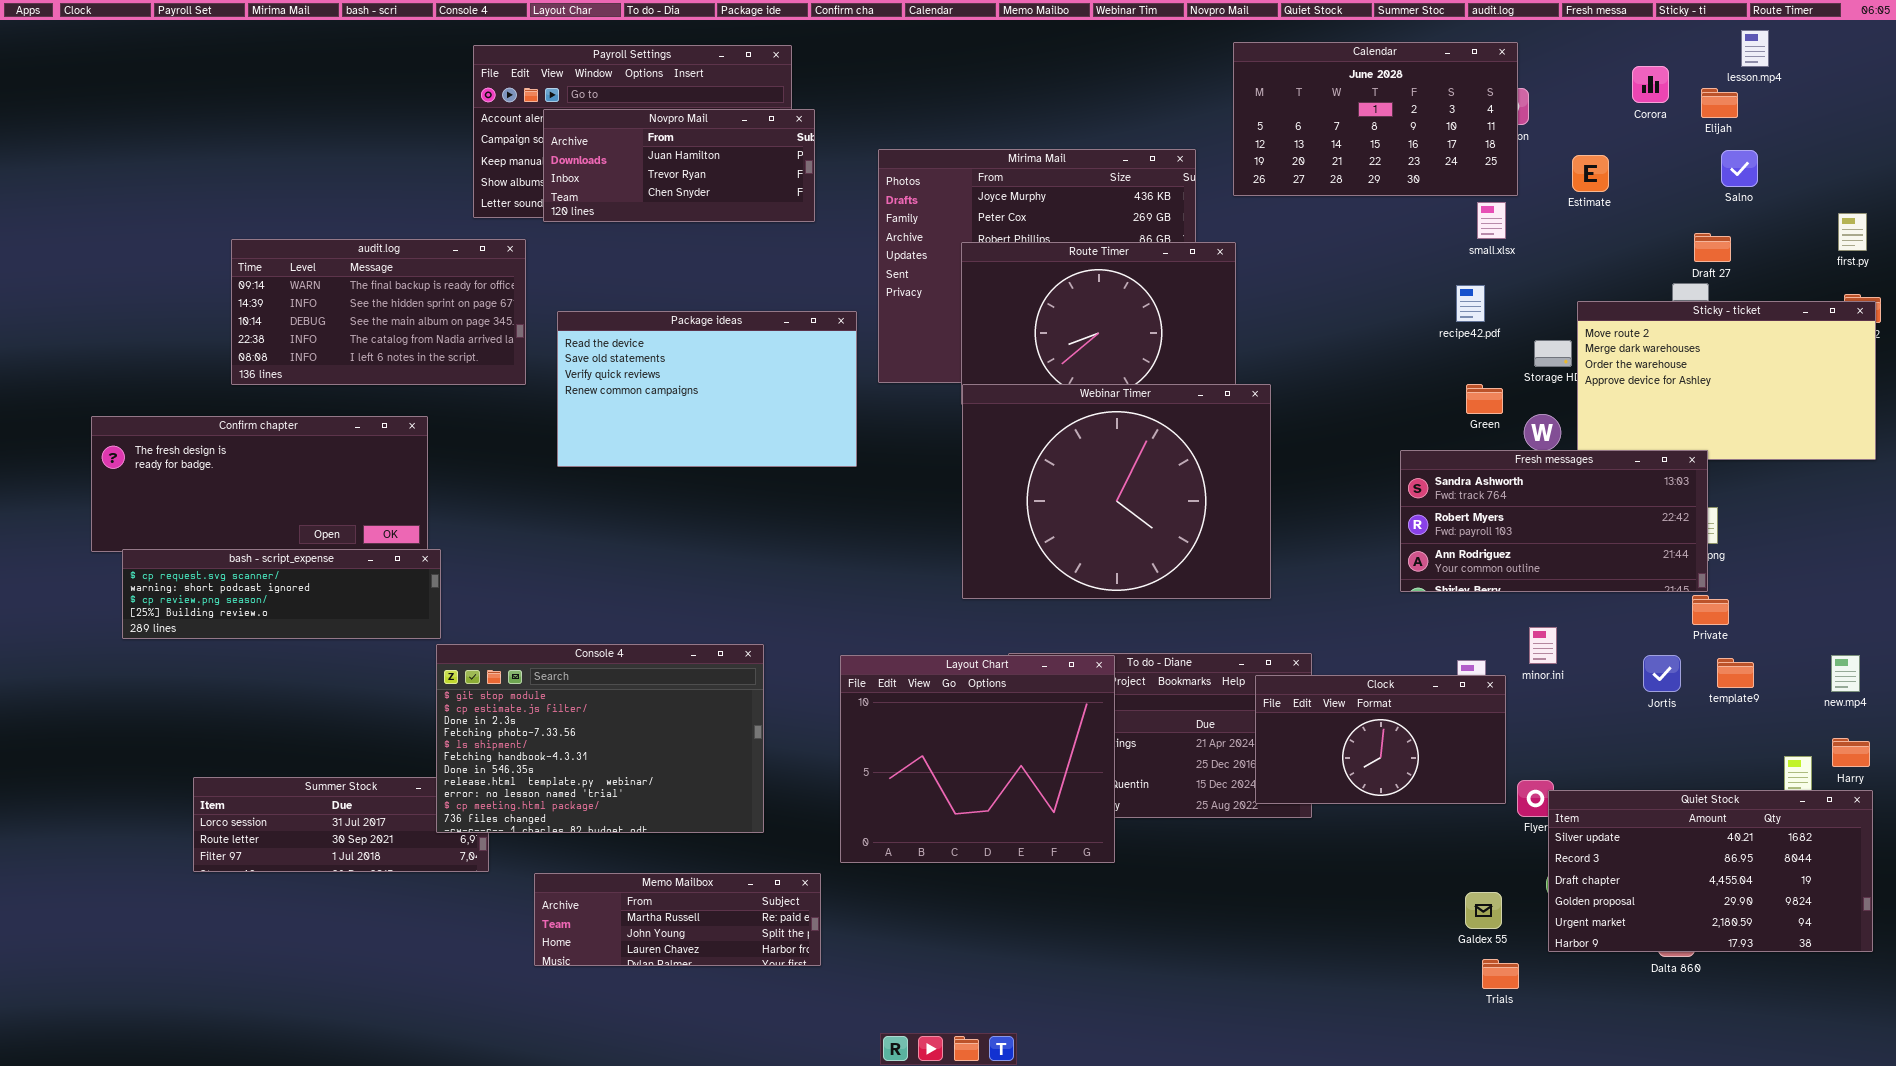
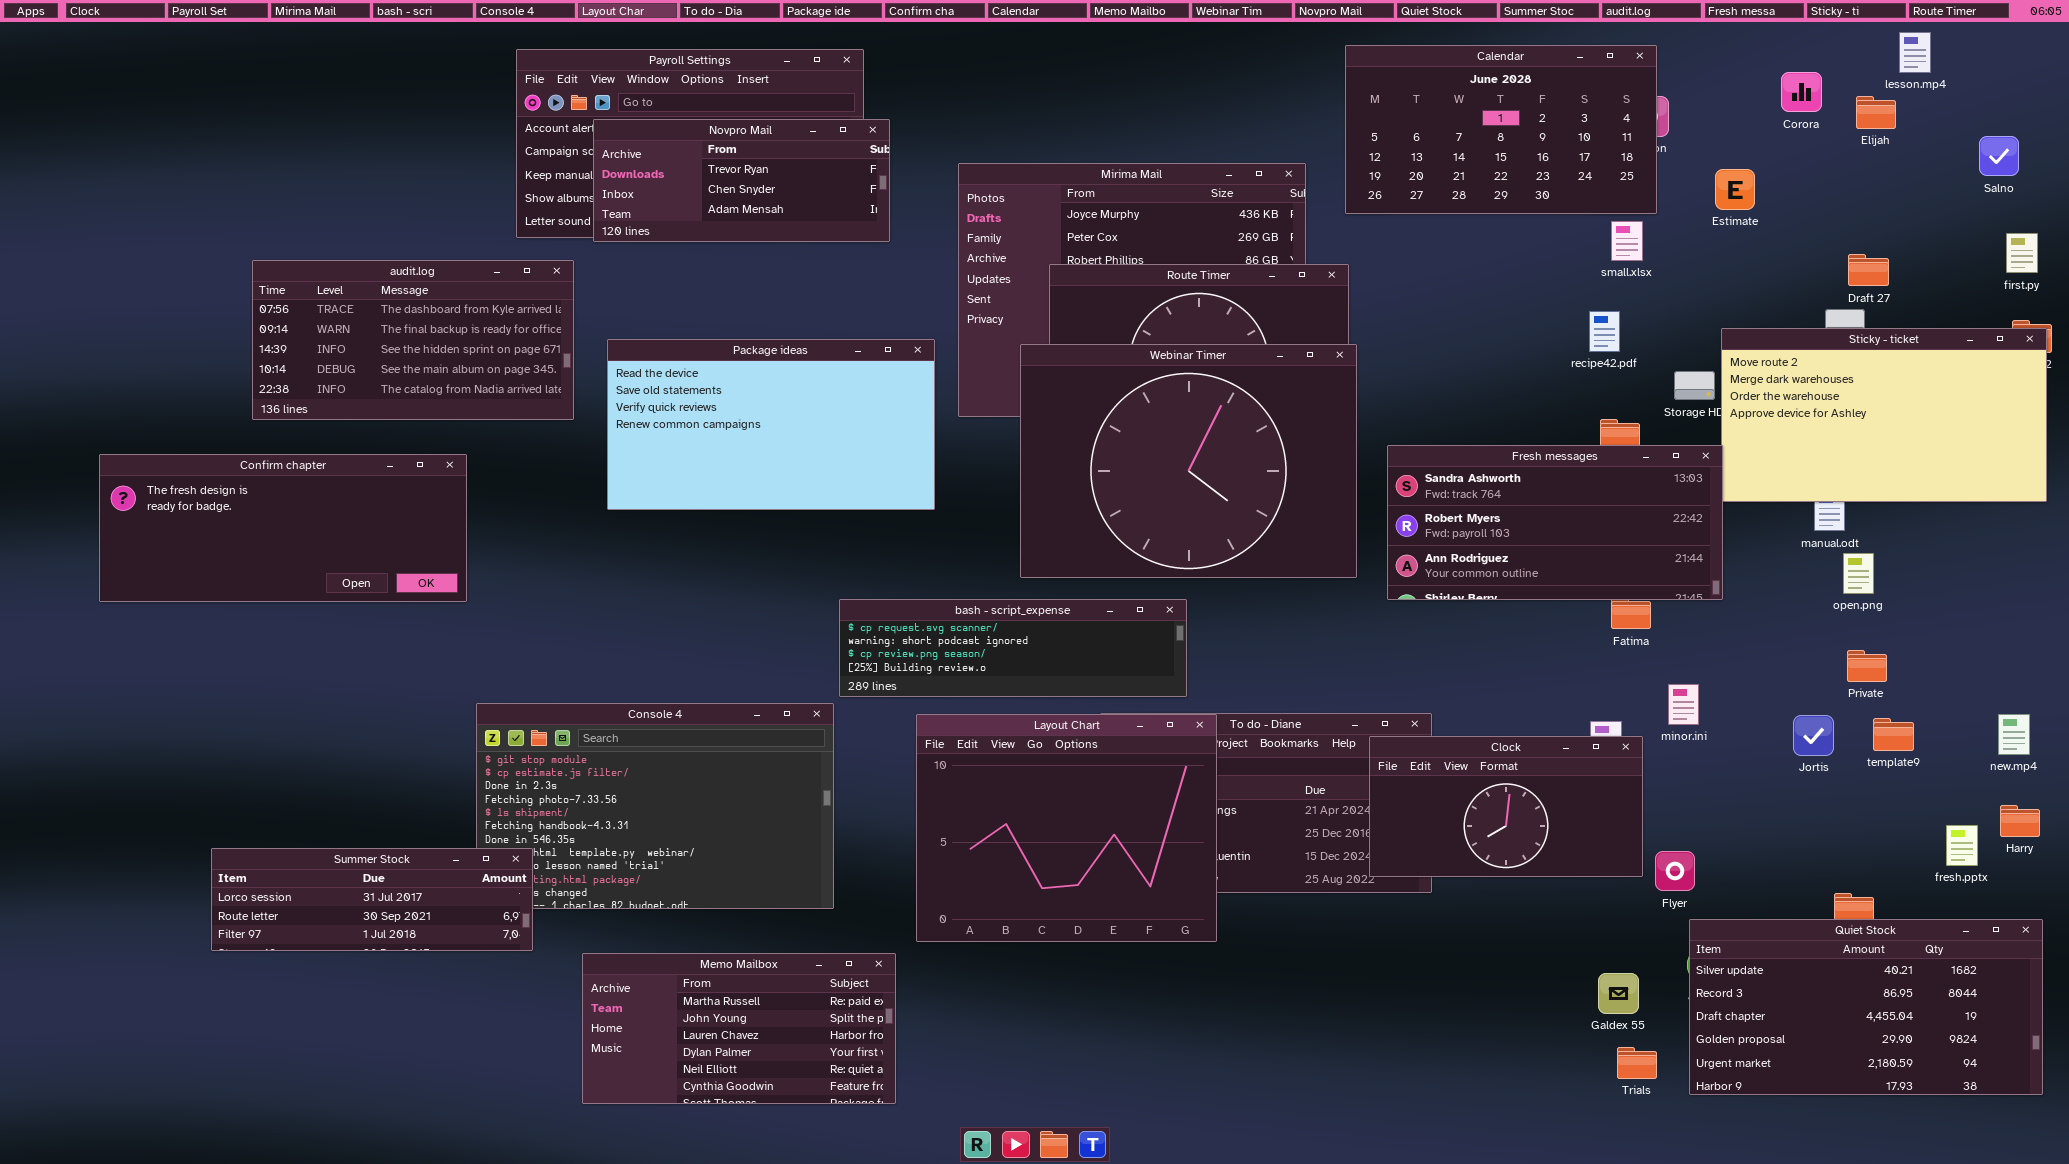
Novpro Mail: [543,109,815,222] -> [593,119,890,242], scrolled down 1 row
Salno: [1721,150,1758,187] -> [1979,136,2019,176], moved
audit.log: [231,239,526,385] -> [252,260,574,420], scrolled up 1 row
Webinar Timer: [962,384,1271,599] -> [1020,344,1357,578], moved
Fresh messages: [1400,450,1708,592] -> [1387,445,1723,600], moved
bash - script_expense: [122,549,441,639] -> [839,599,1187,697], moved
Summer Stock: [193,777,489,872] -> [211,848,533,951], raised
Quiet Stock: [1548,790,1873,952] -> [1689,919,2043,1095], moved
Memo Mailbox: [534,873,821,966] -> [582,953,896,1104], resized

